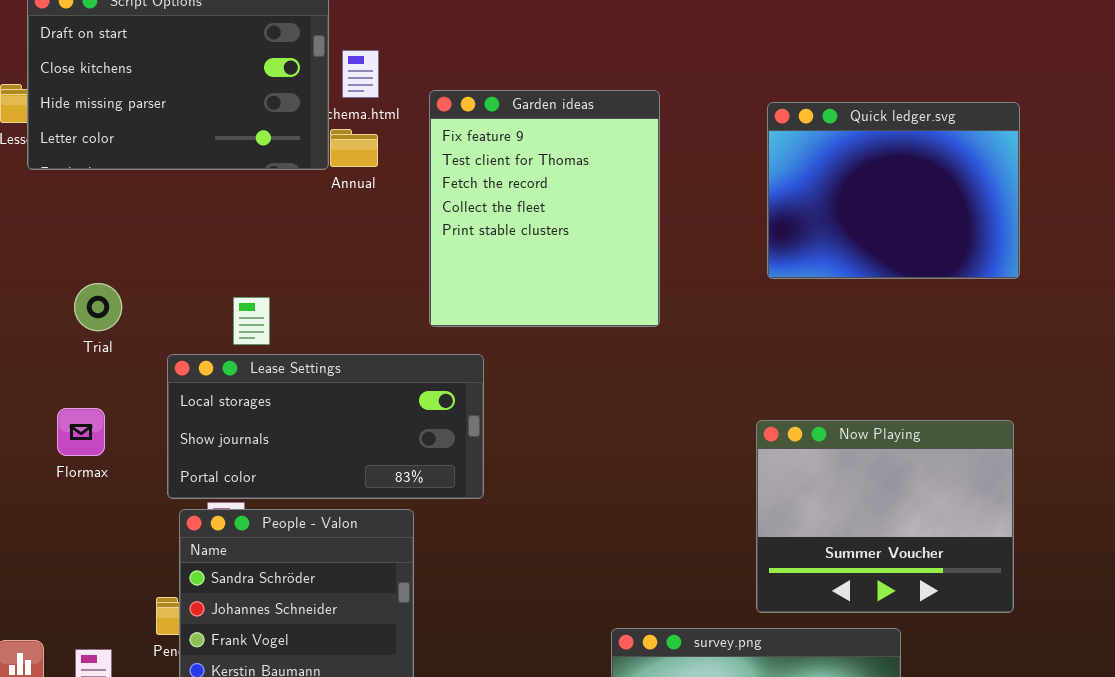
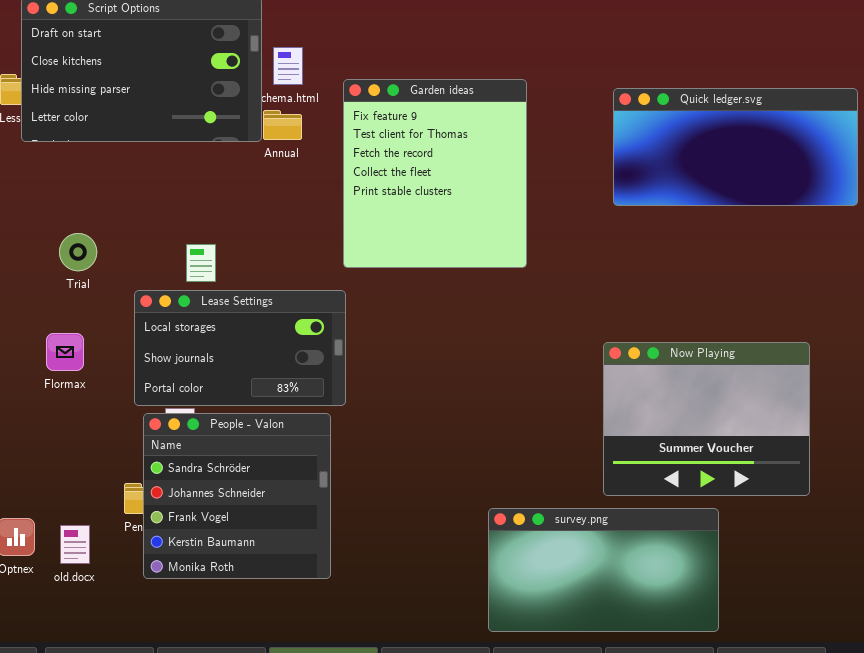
Quick ledger.svg: [767,102,1020,279] -> [613,88,858,206], resized
Lease Settings: [167,354,484,499] -> [134,290,346,406], resized

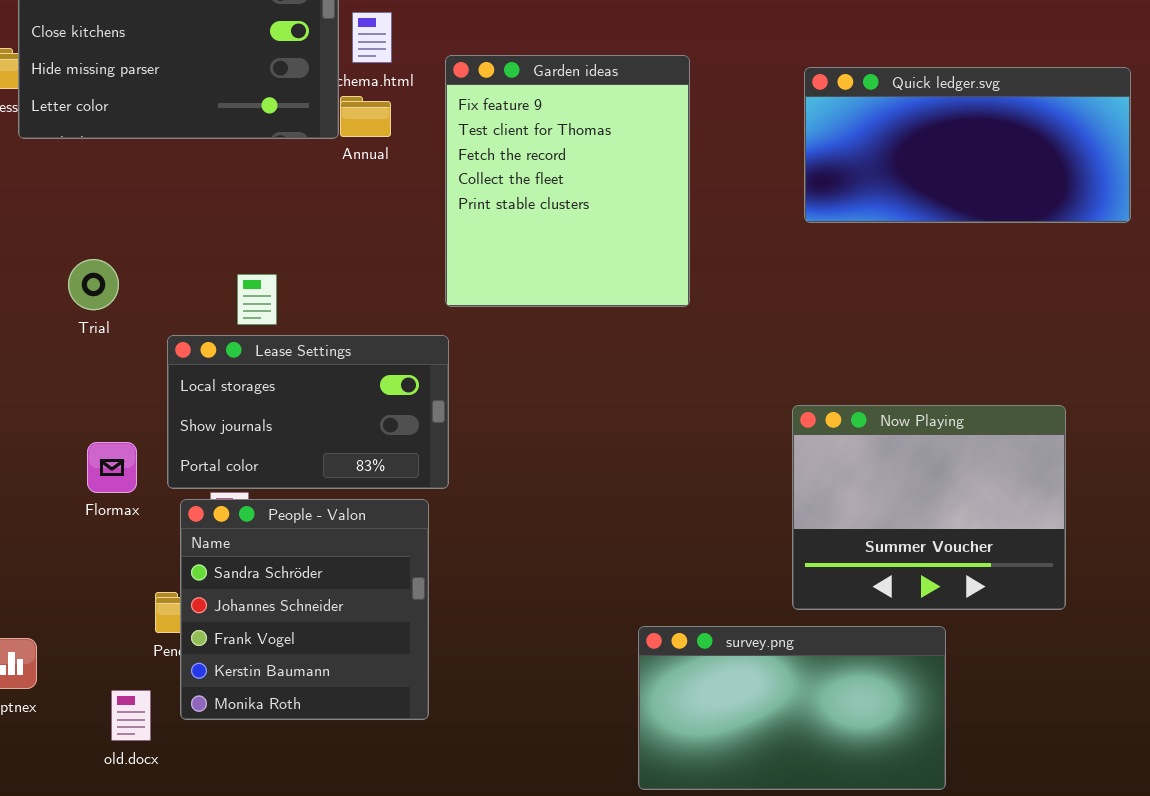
Flormax: [46,333,84,371] -> [87,442,137,493], moved
old.docx: [60,525,90,564] -> [111,690,151,741], moved

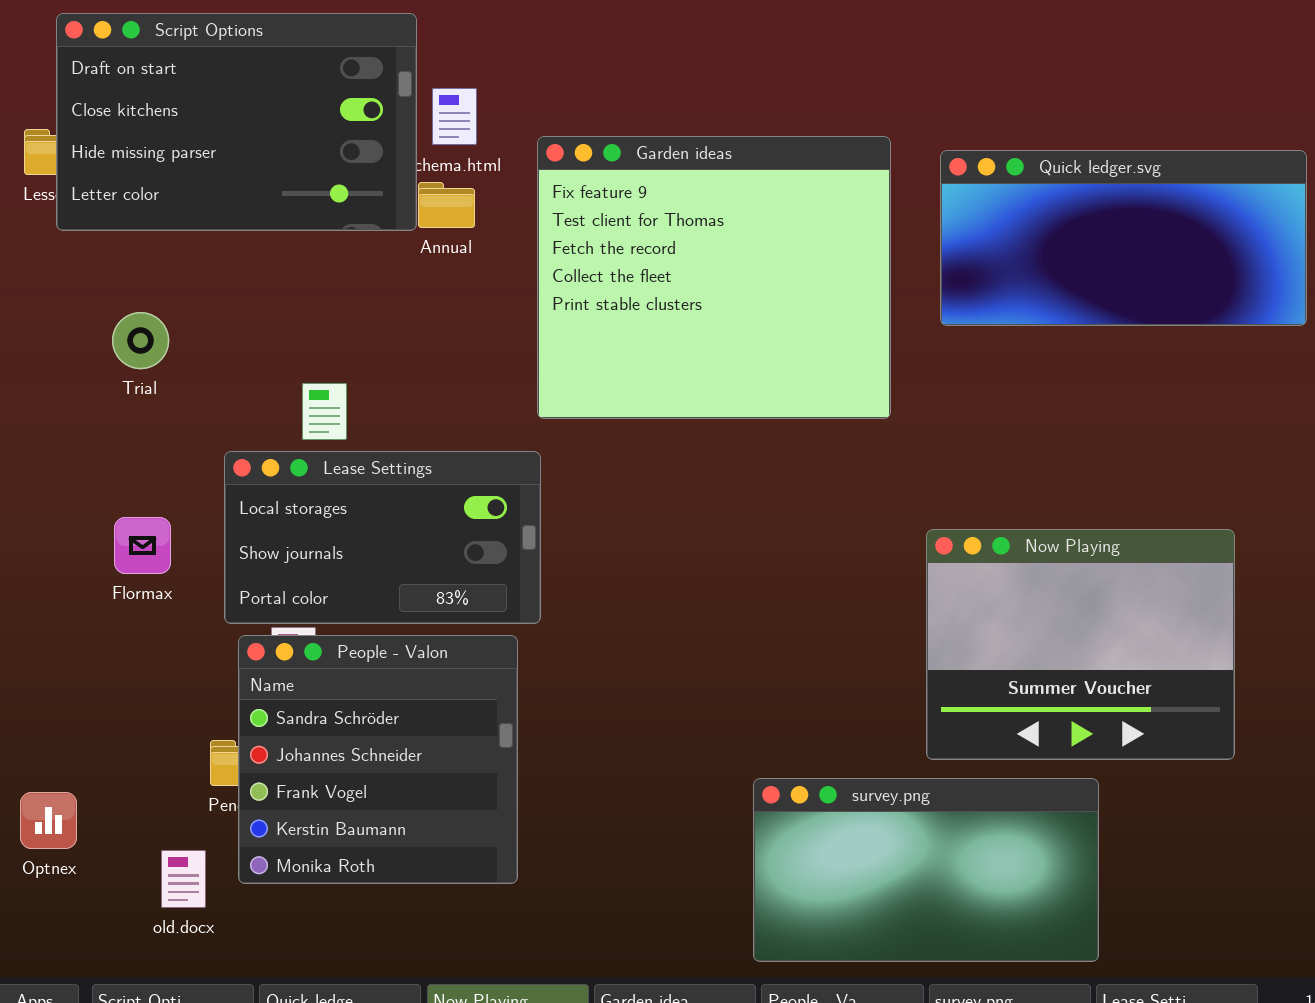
Garden ideas: [445,55,690,307] -> [537,136,891,419], resized
Trial: [68,259,119,310] -> [112,312,169,369], moved
Flormax: [87,442,137,493] -> [114,517,171,574], moved

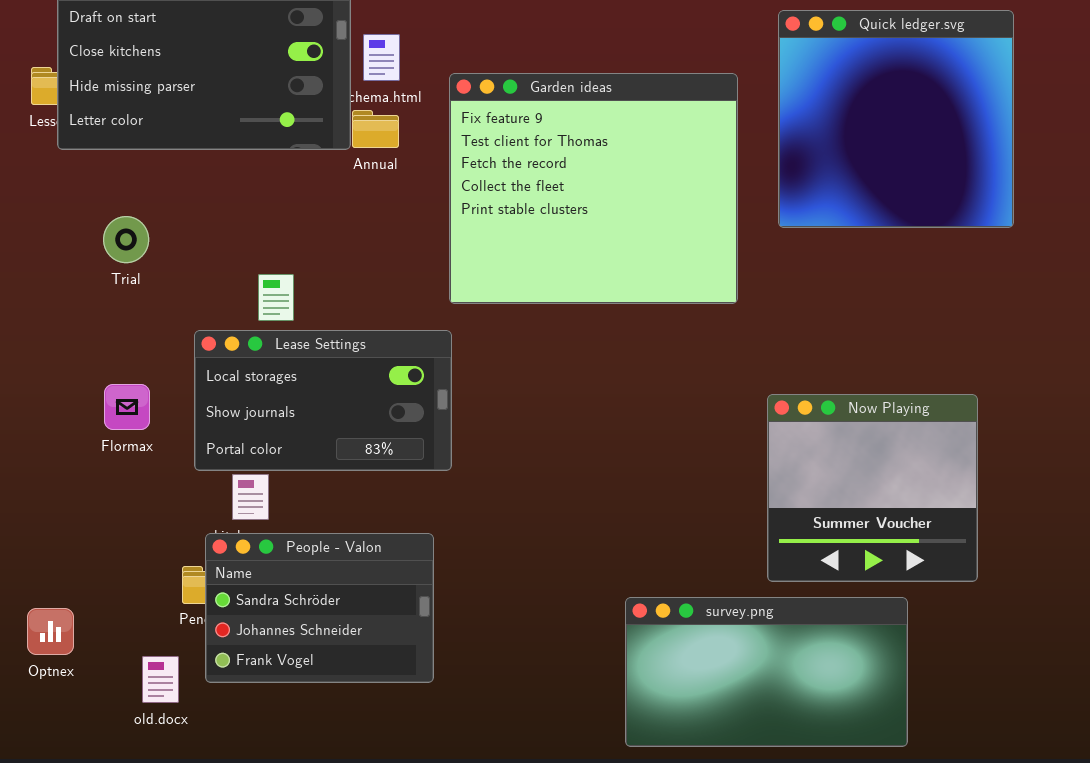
Quick ledger.svg: [940,150,1307,326] -> [778,10,1014,228], resized
Now Playing: [926,529,1235,760] -> [767,394,978,582], resized
People - Valon: [238,635,518,884] -> [205,533,434,683], resized

